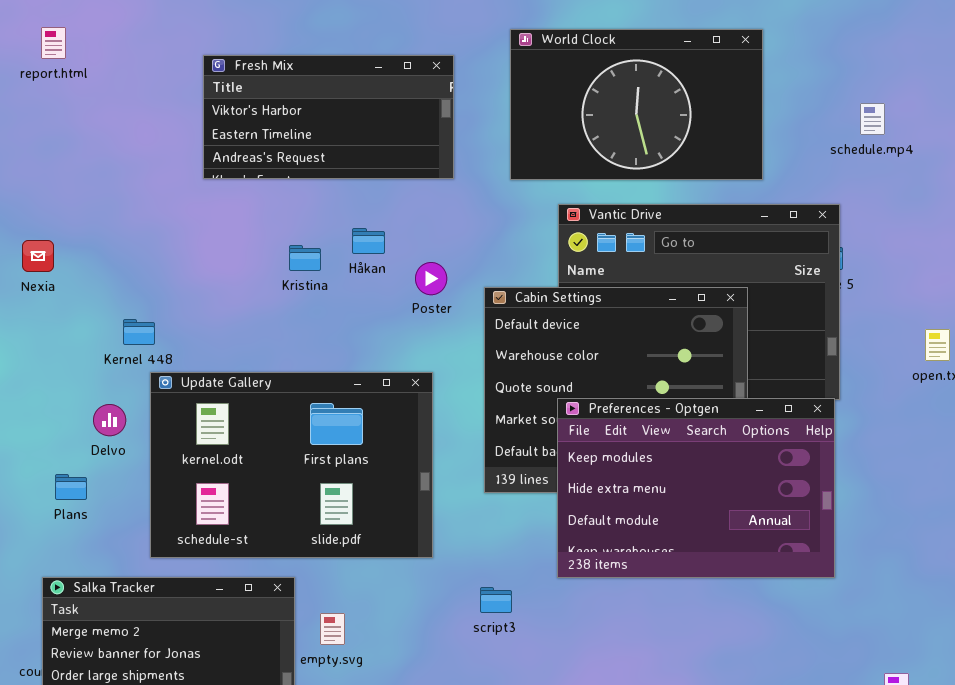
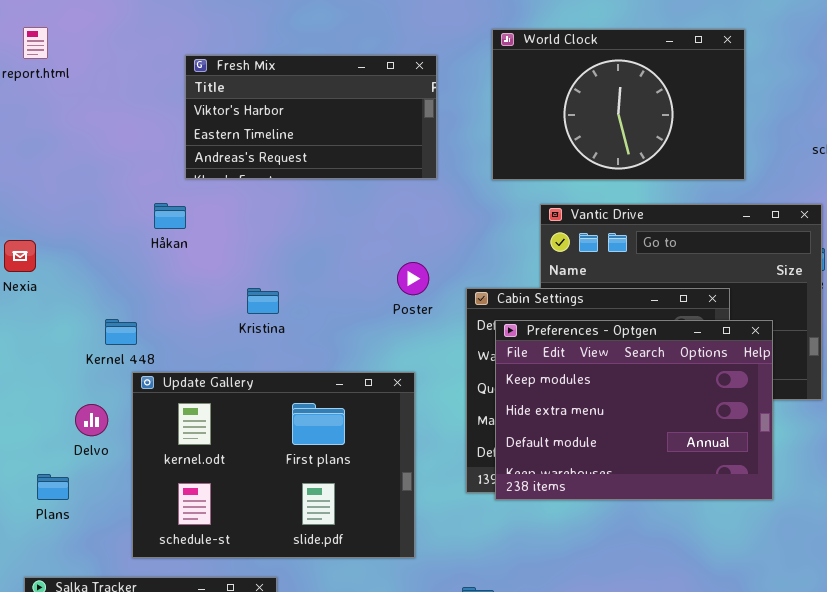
Håkan: [352,228,385,254] -> [154,203,186,229], moved
Kristina: [289,245,321,271] -> [247,288,279,314], moved
Preferences - Optgen: [557,398,835,578] -> [495,320,773,500], moved

